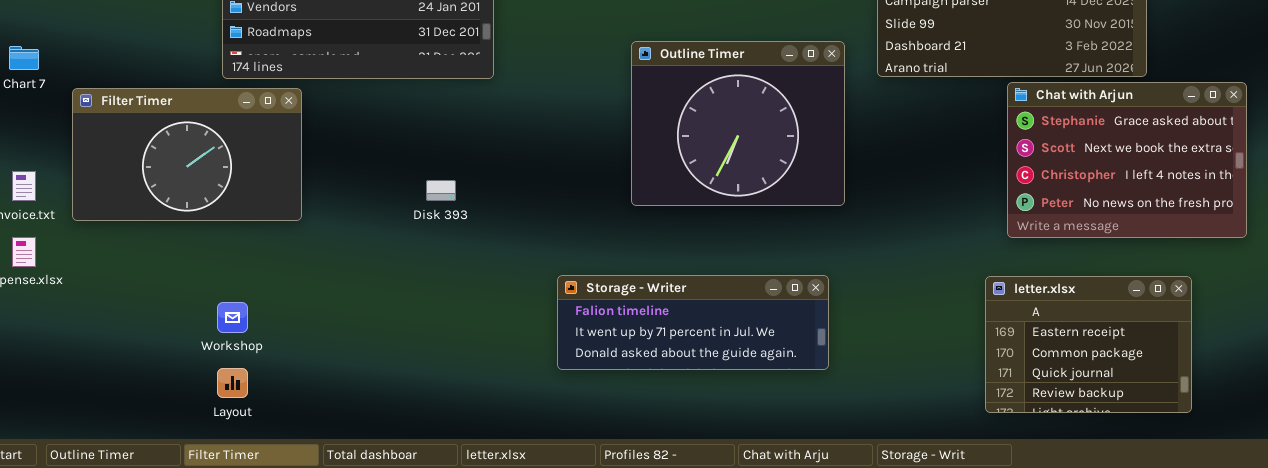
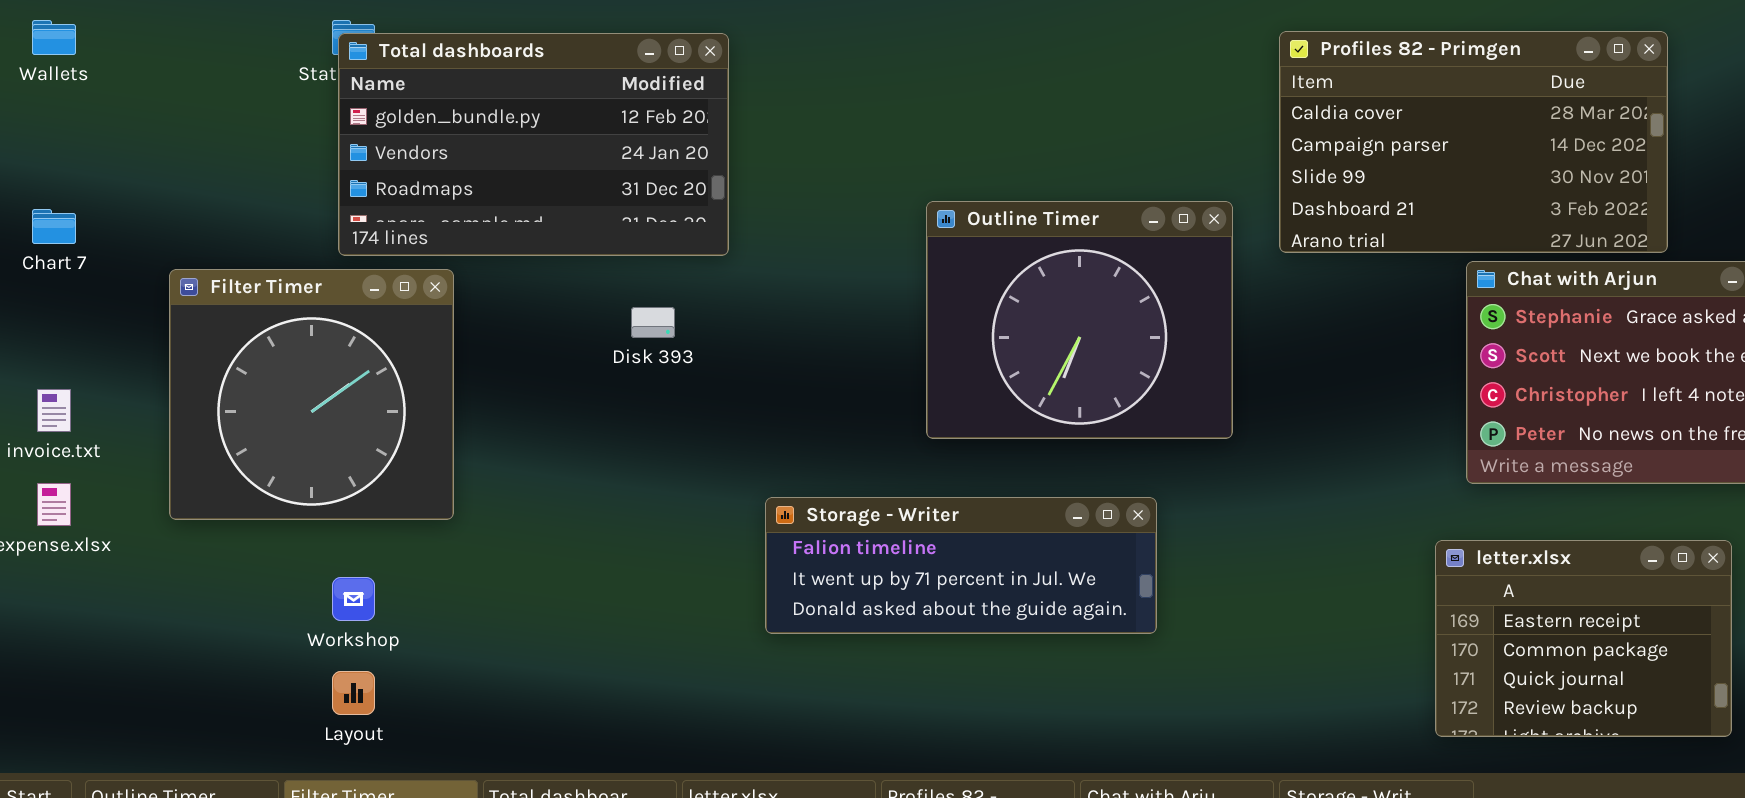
Filter Timer: [72,88,302,221] -> [169,269,454,520], resized
Disk 393: [426,180,456,201] -> [631,307,675,338], moved
Storage - Writer: [557,275,829,370] -> [765,497,1157,634], moved

